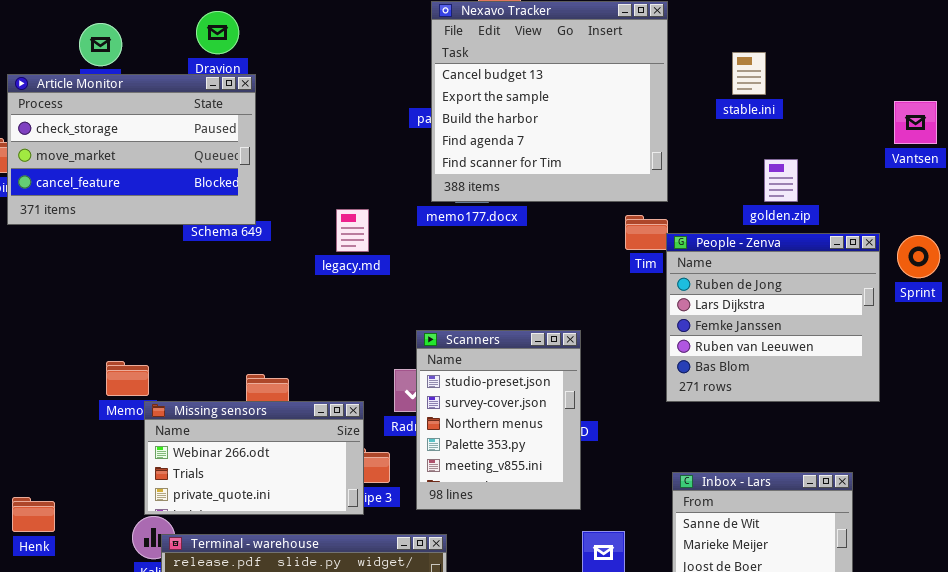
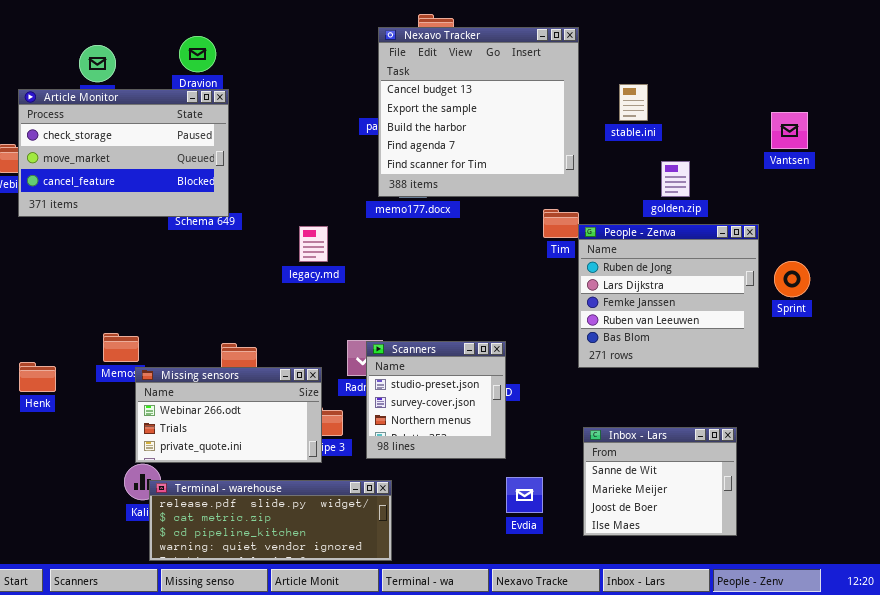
stable.ini: [732,52,766,95] -> [619,84,648,121], moved
legacy.md: [336,209,369,252] -> [299,226,328,262], moved
Sprint: [897,235,940,278] -> [774,261,810,297], moved
Scanners: [416,330,581,510] -> [366,341,506,459], resized
Henk: [12,497,55,532] -> [19,362,56,392], moved

